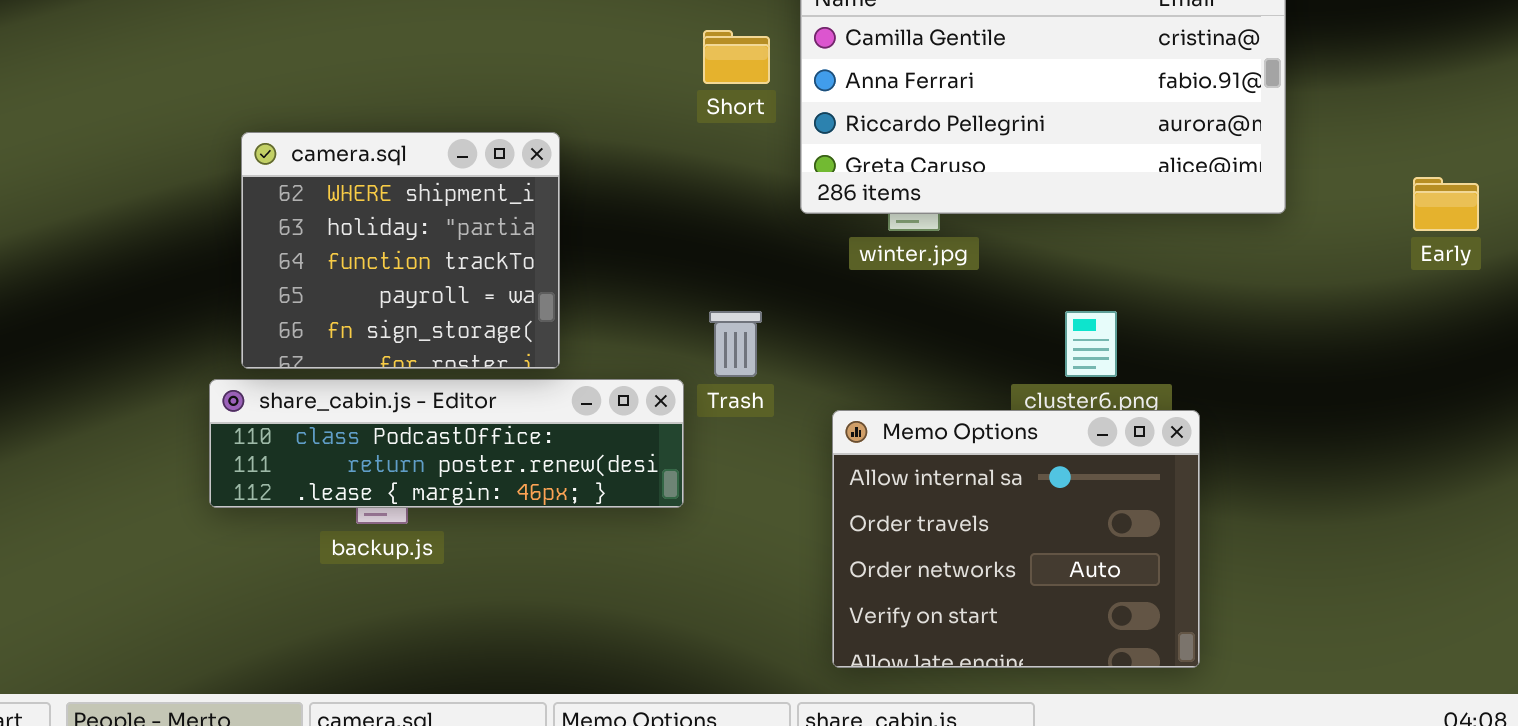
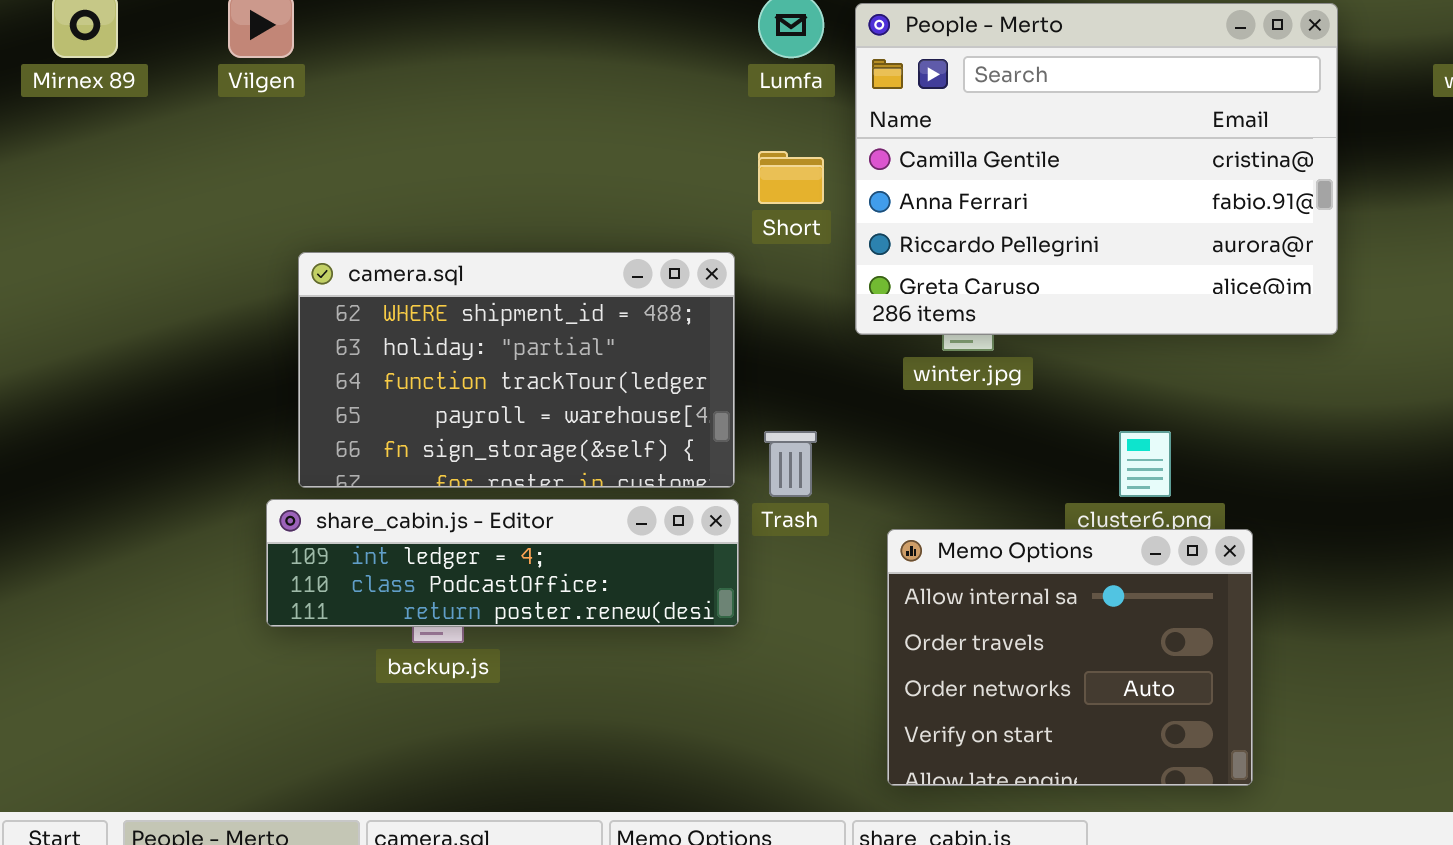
camera.sql: [241,132,560,369] -> [298,252,735,488], resized
share_cabin.js - Editor: [209,379,684,508] -> [266,499,739,627], scrolled up 1 row

